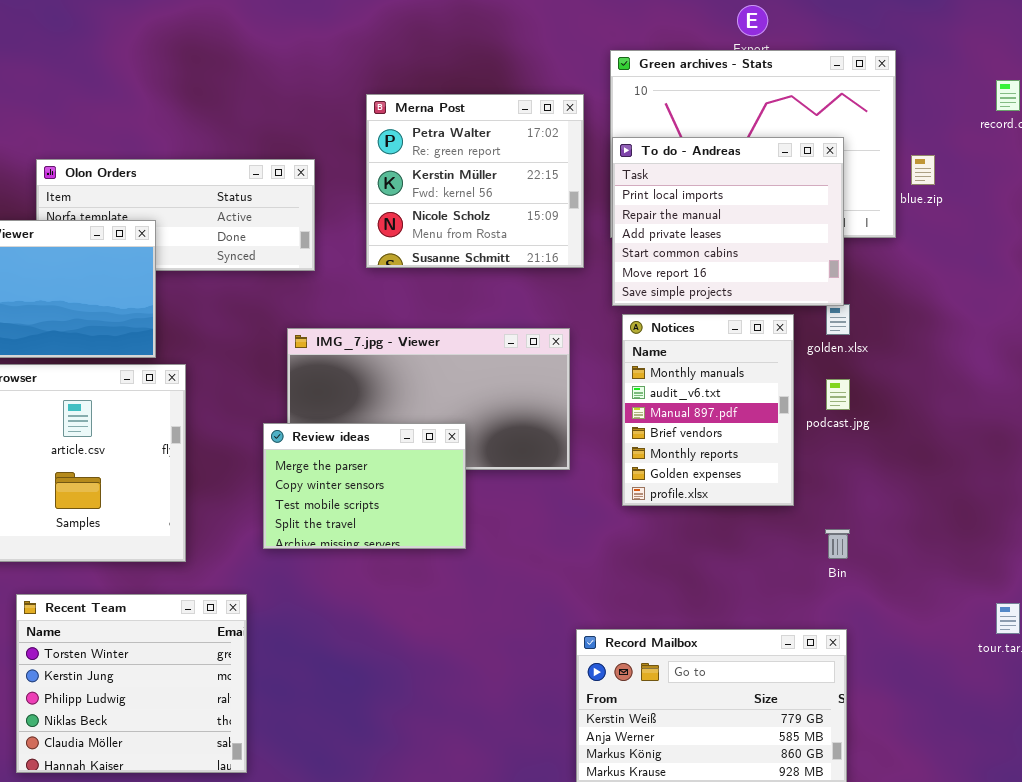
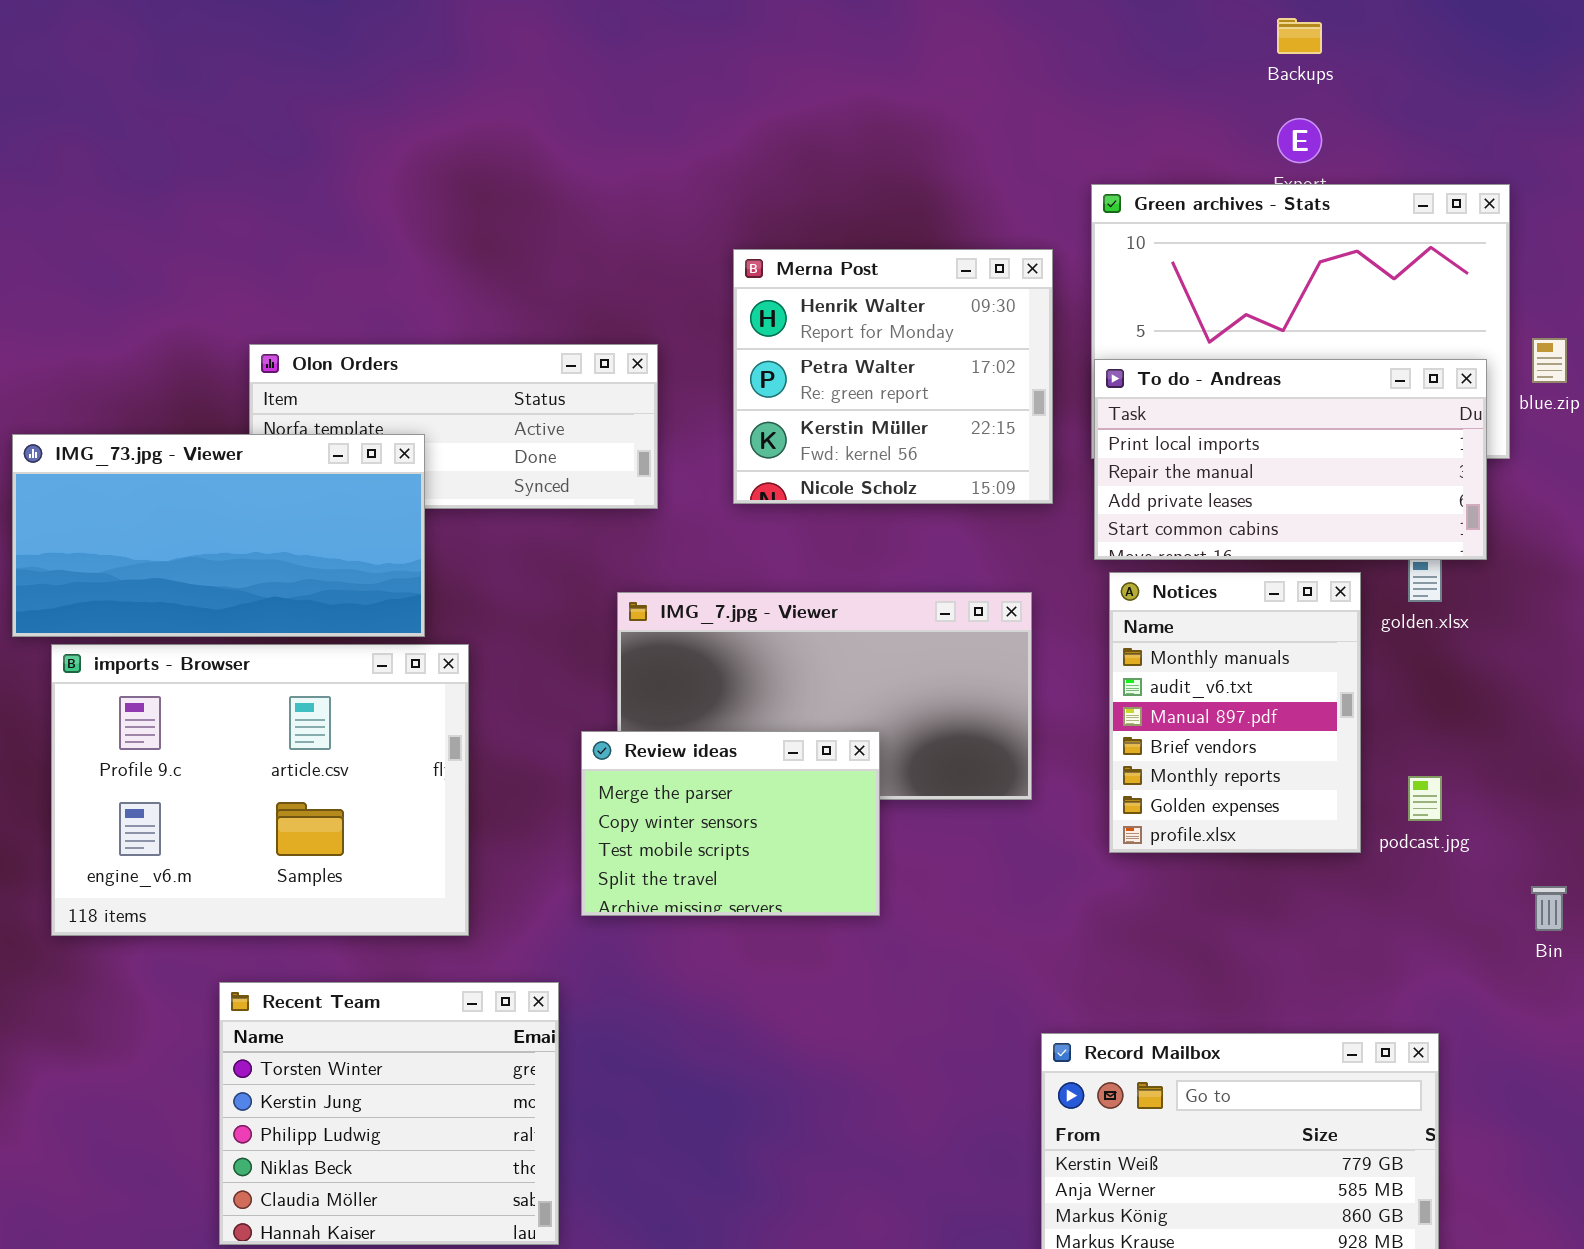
Merna Post: [366,94,584,268] -> [733,249,1053,504], scrolled up 1 row
To do - Andreas: [612,137,844,306] -> [1094,359,1487,560], resized
podcast.jpg: [826,379,850,410] -> [1408,776,1442,821], moved
Bin: [825,529,850,559] -> [1531,886,1567,931], moved

